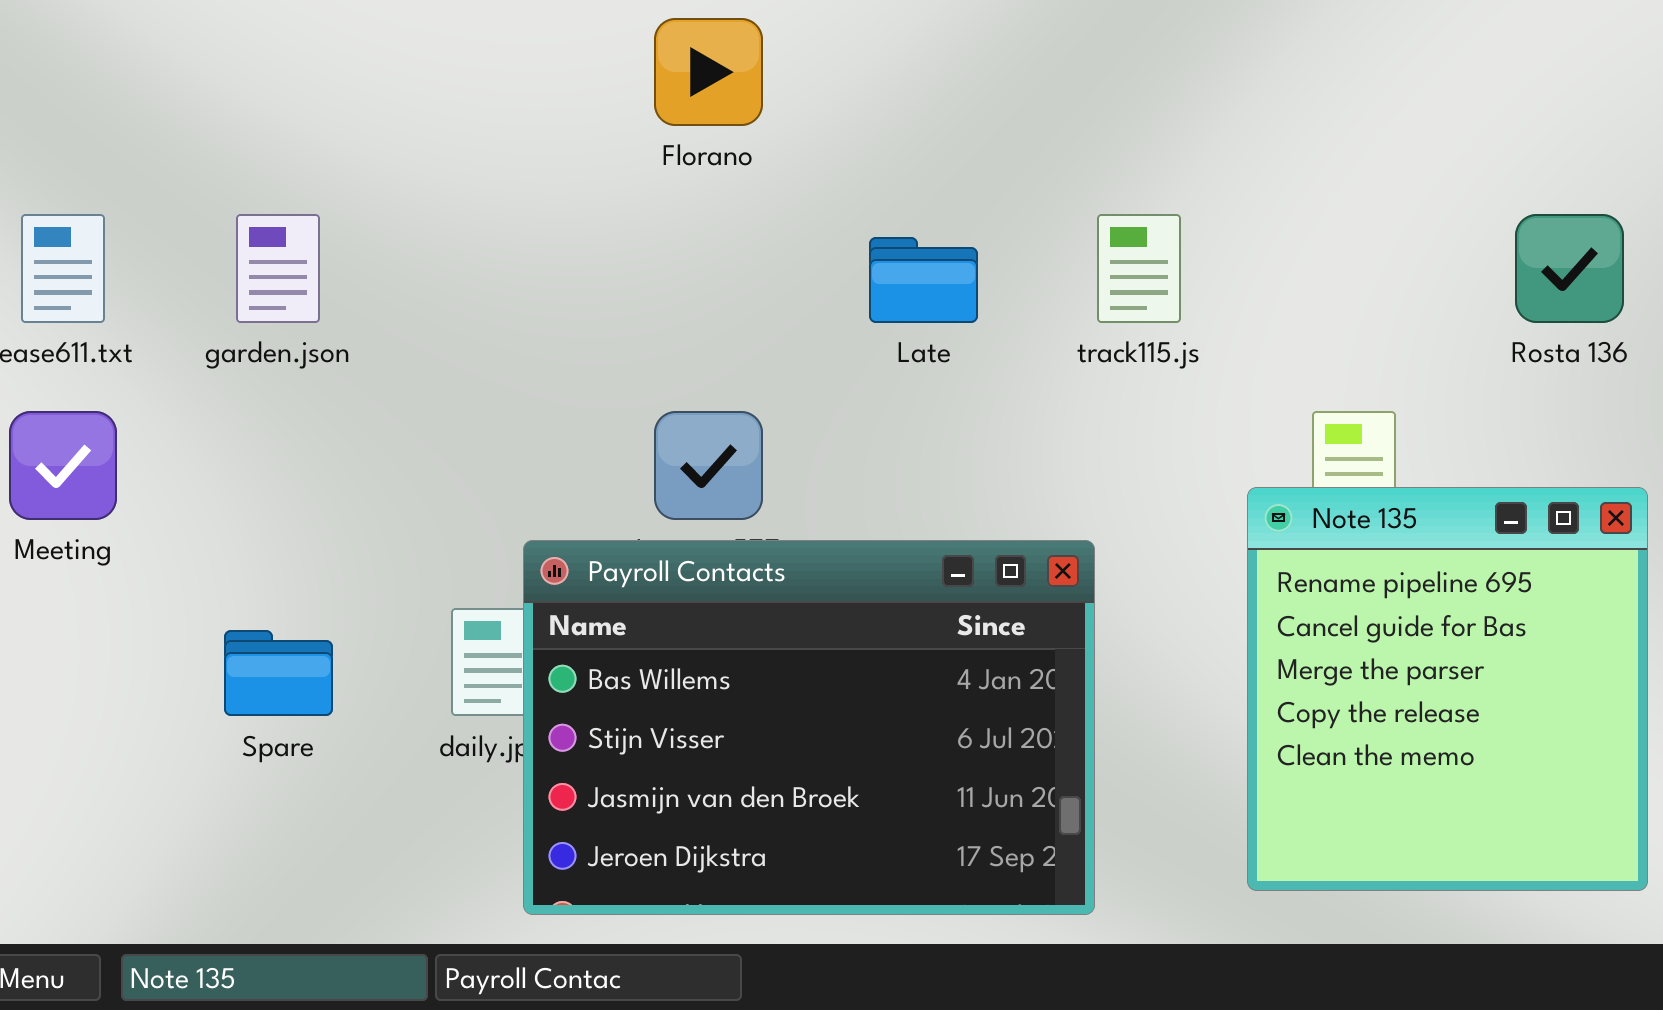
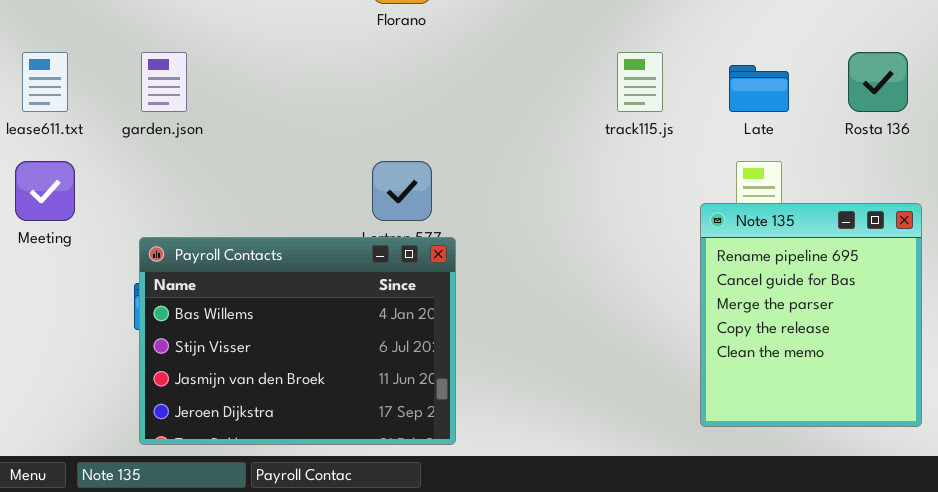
Late: [869,237,978,323] -> [729,65,789,112], moved
Payroll Contacts: [523,540,1095,915] -> [139,237,456,445], moved

